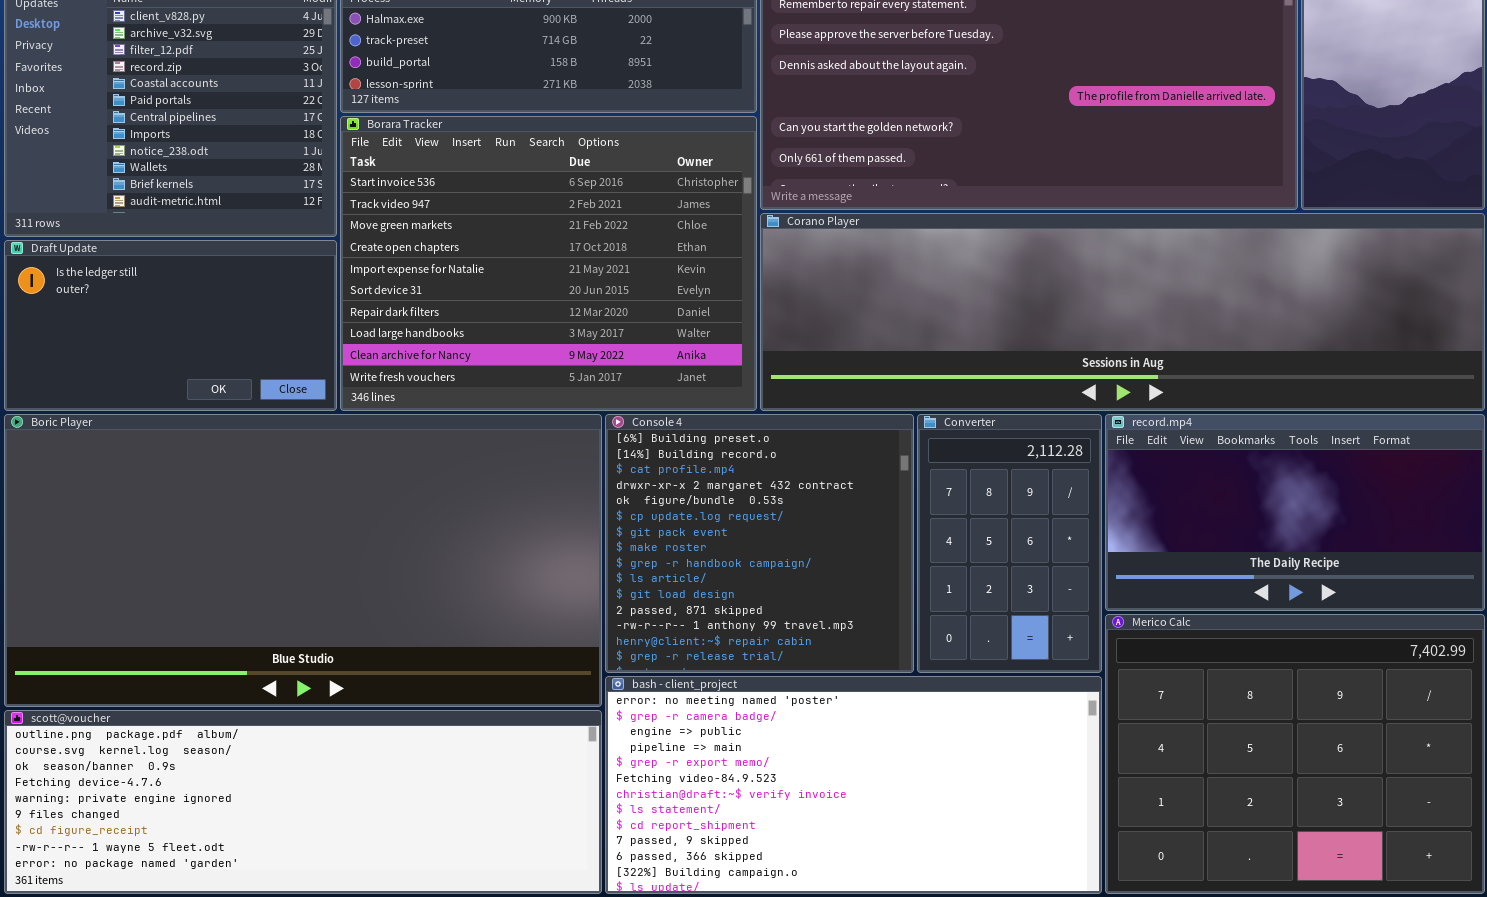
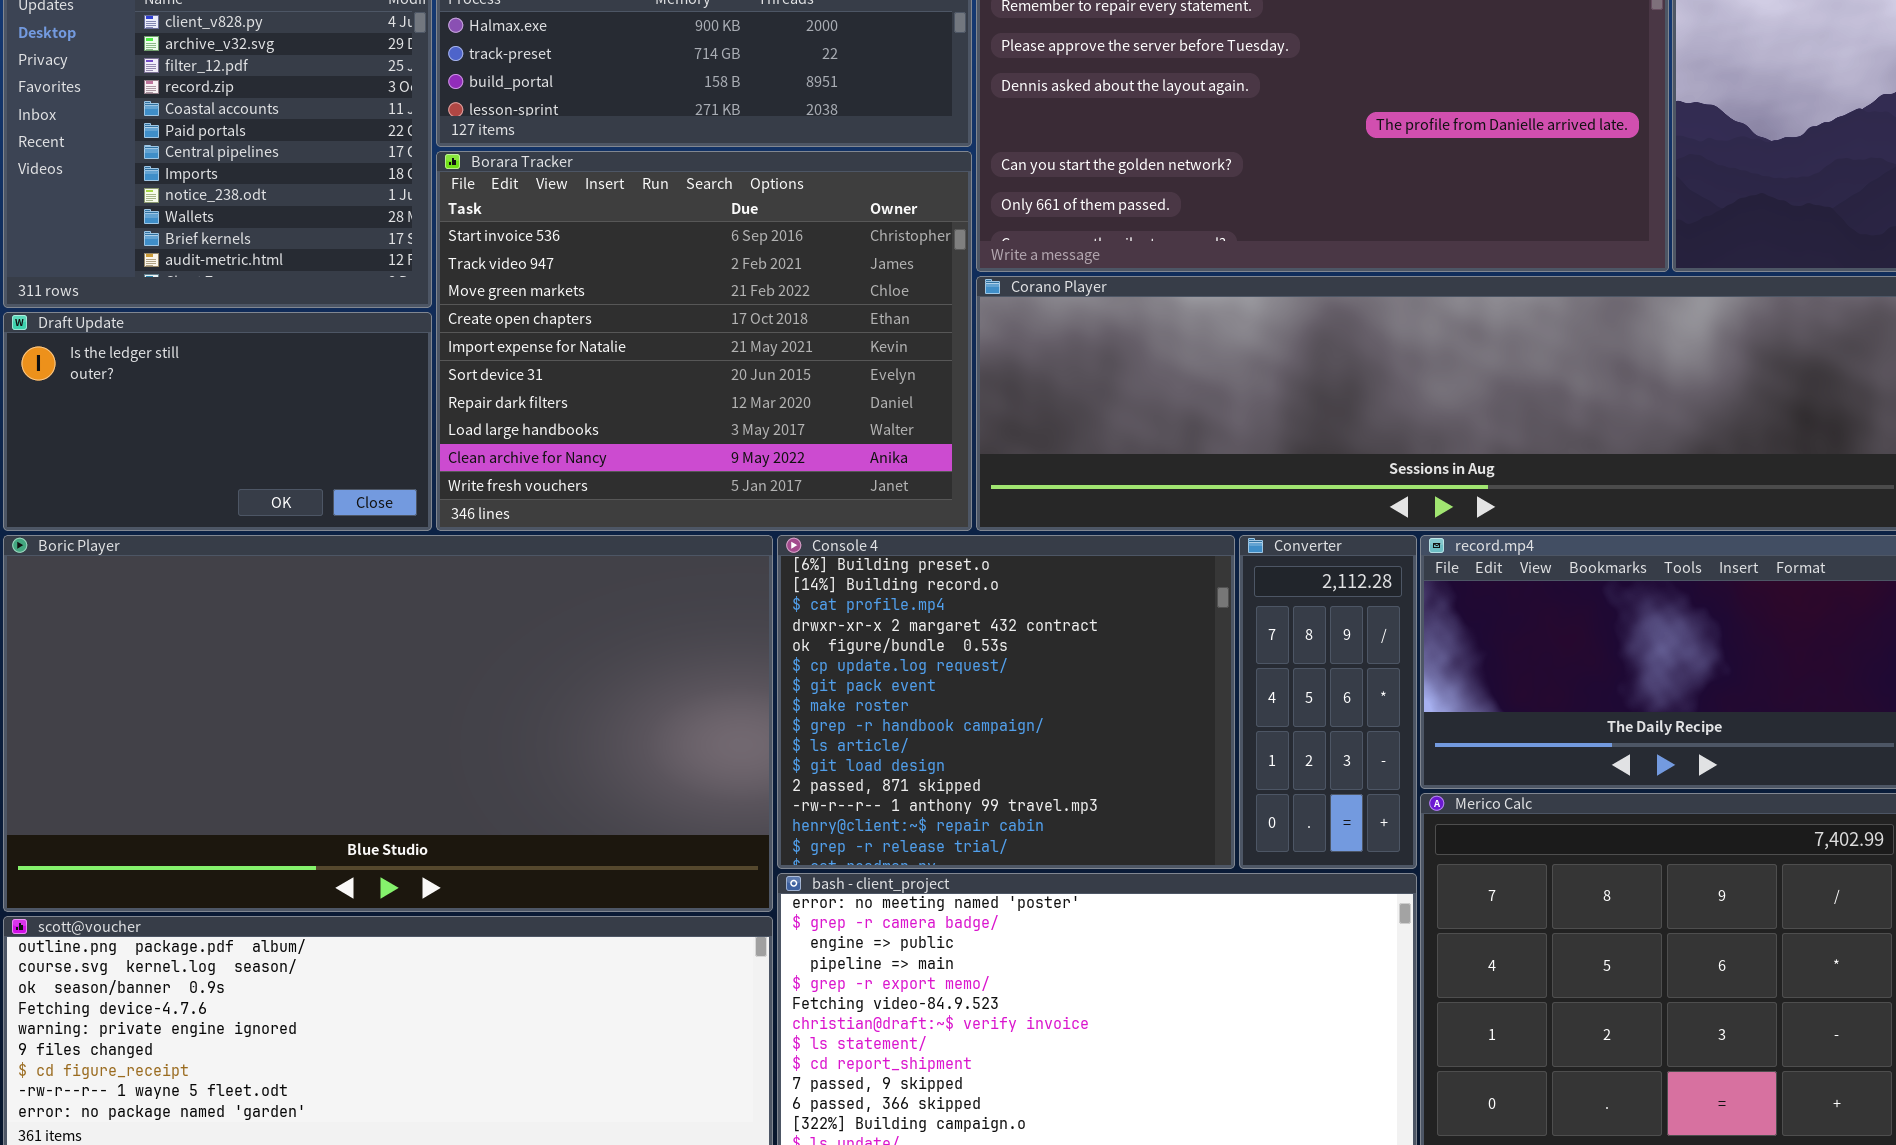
Console 4: [605,414,914,673] -> [777,535,1235,869], resized
Converter: [917,414,1102,673] -> [1239,535,1417,869], resized

